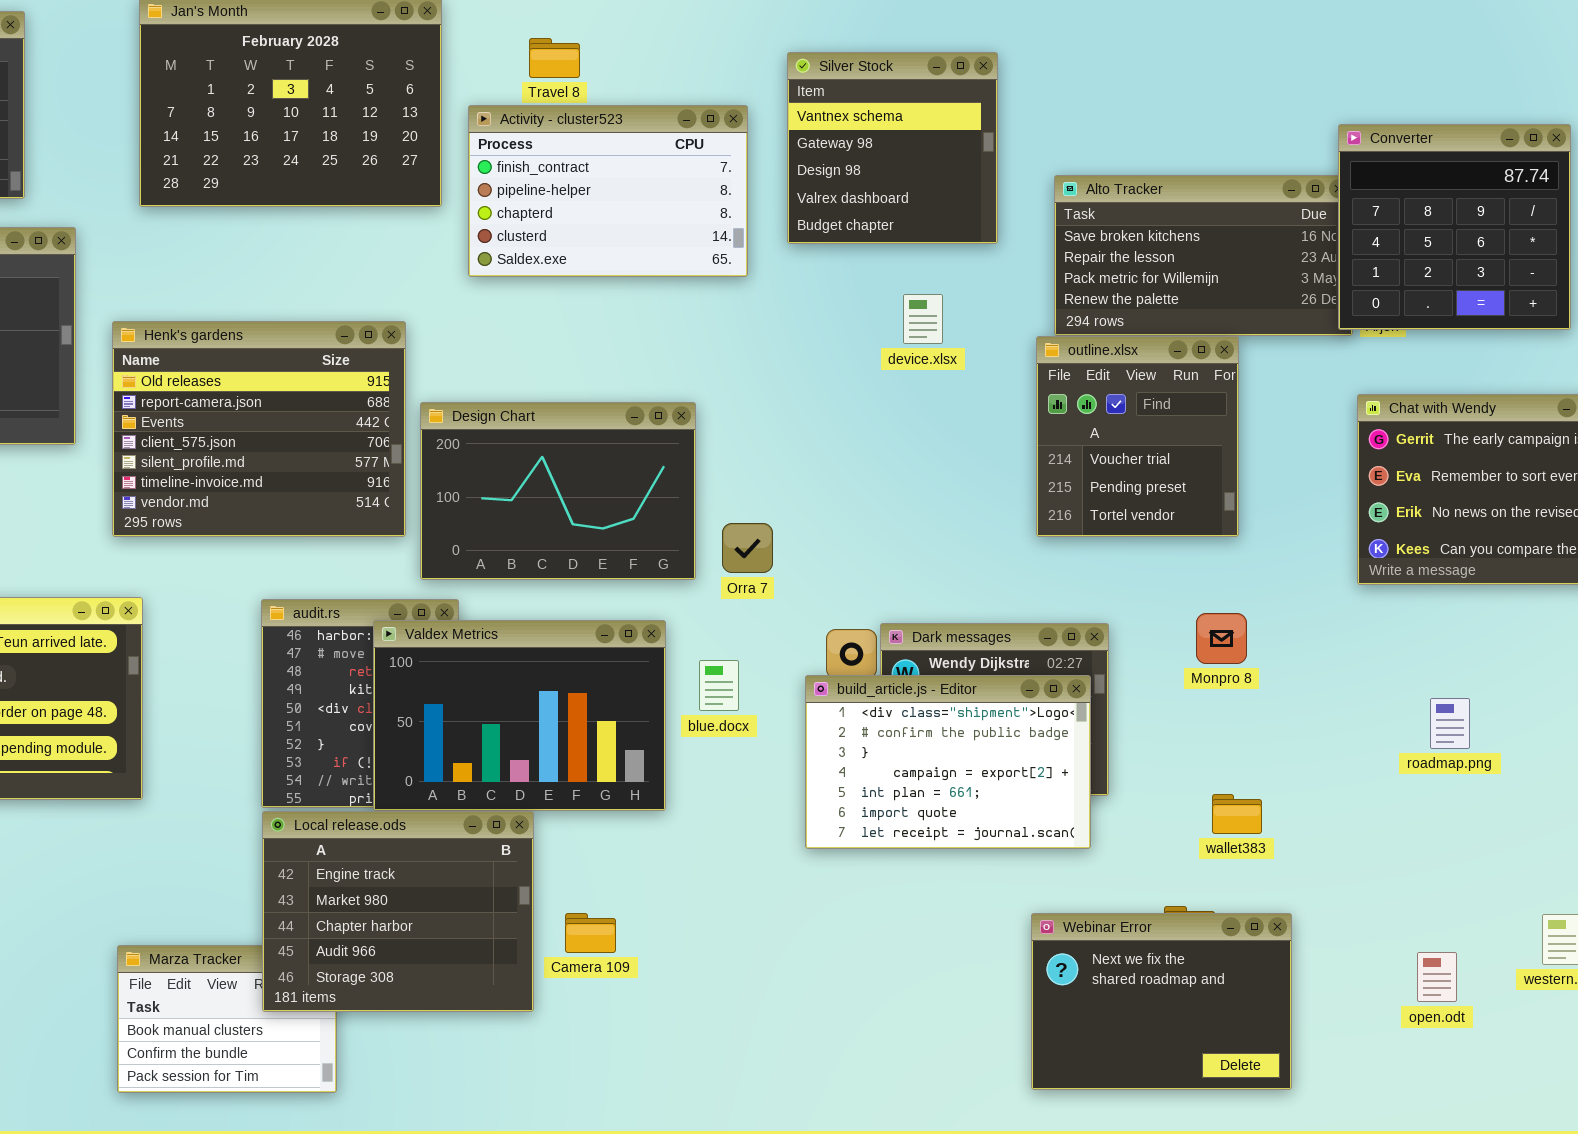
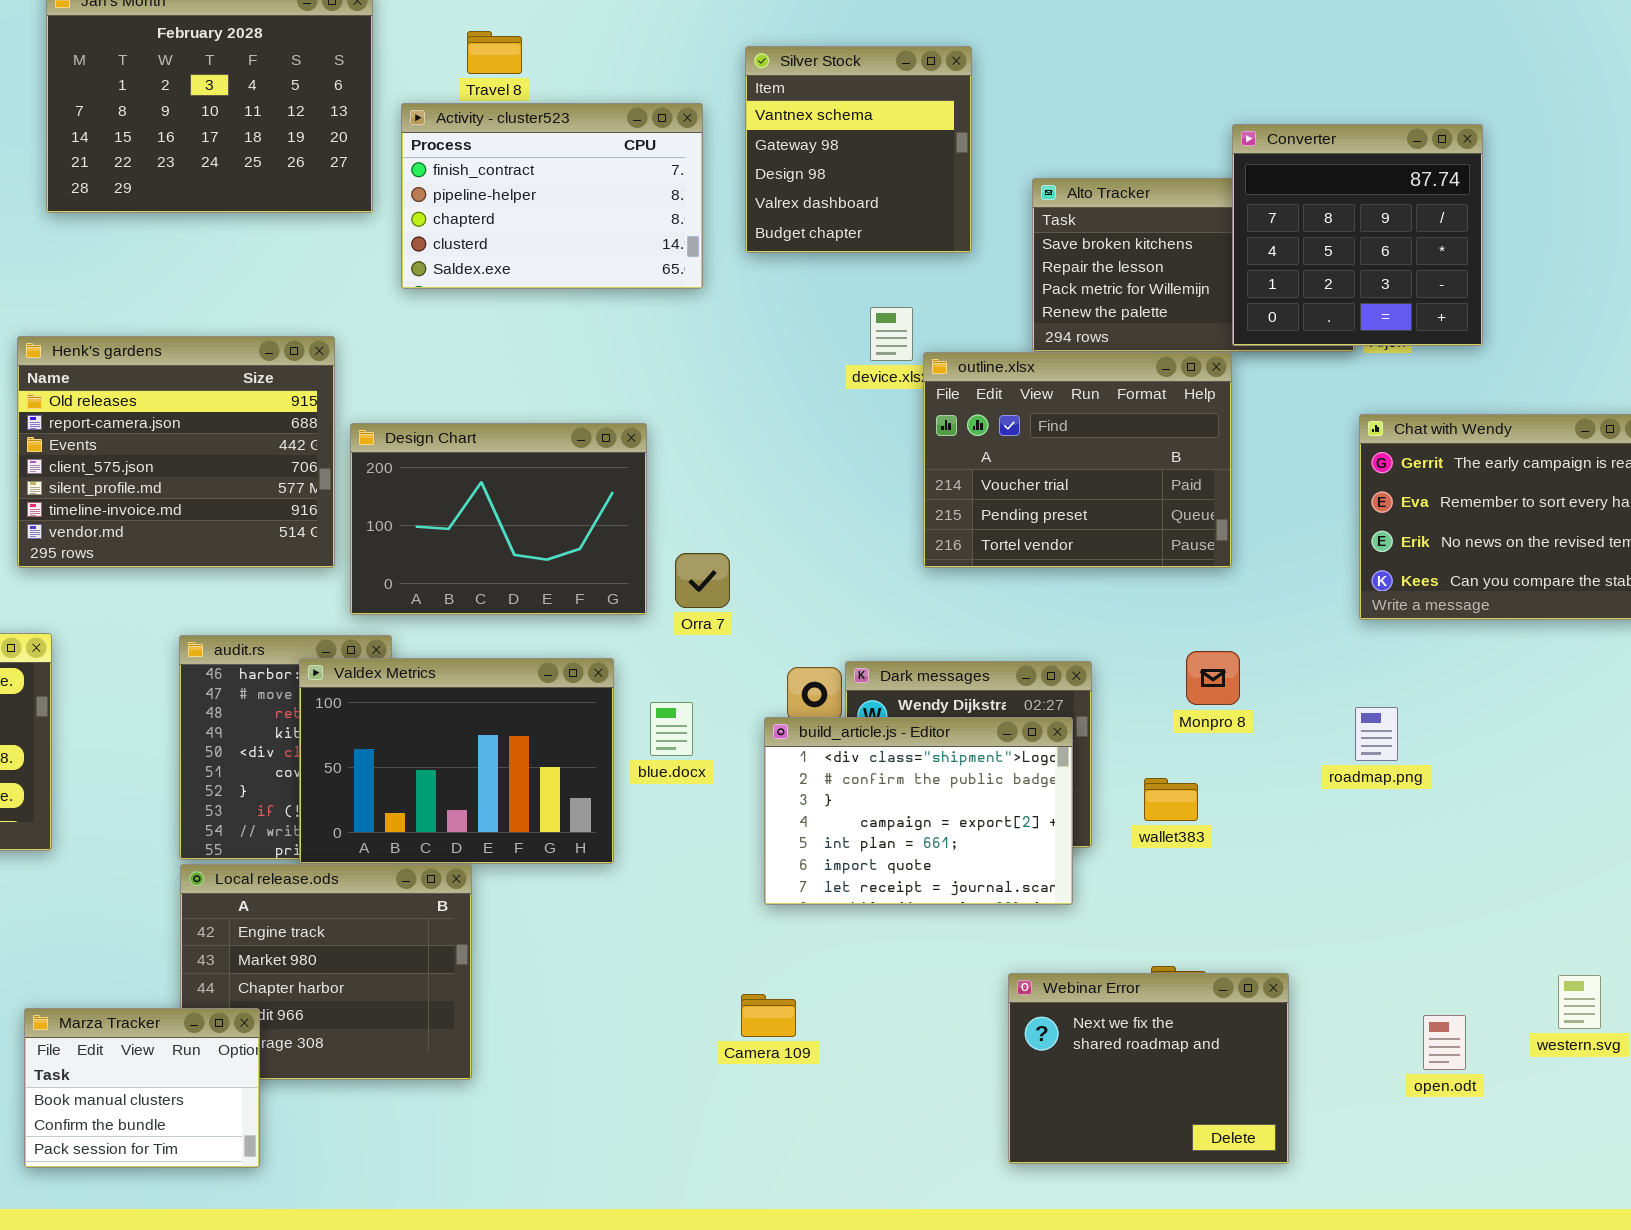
Converter: [1338,124,1571,330] -> [1232,124,1483,346], moved
outline.xlsx: [1036,336,1239,537] -> [923,352,1232,568], resized
roadmap.png: [1430,698,1470,749] -> [1355,707,1398,761], moved
wallet383: [1212,794,1262,834] -> [1144,778,1198,821], moved
Camera 109: [565,913,616,953] -> [741,994,796,1037], moved
Marza Tracker: [117,945,337,1093] -> [24,1008,260,1168], raised

